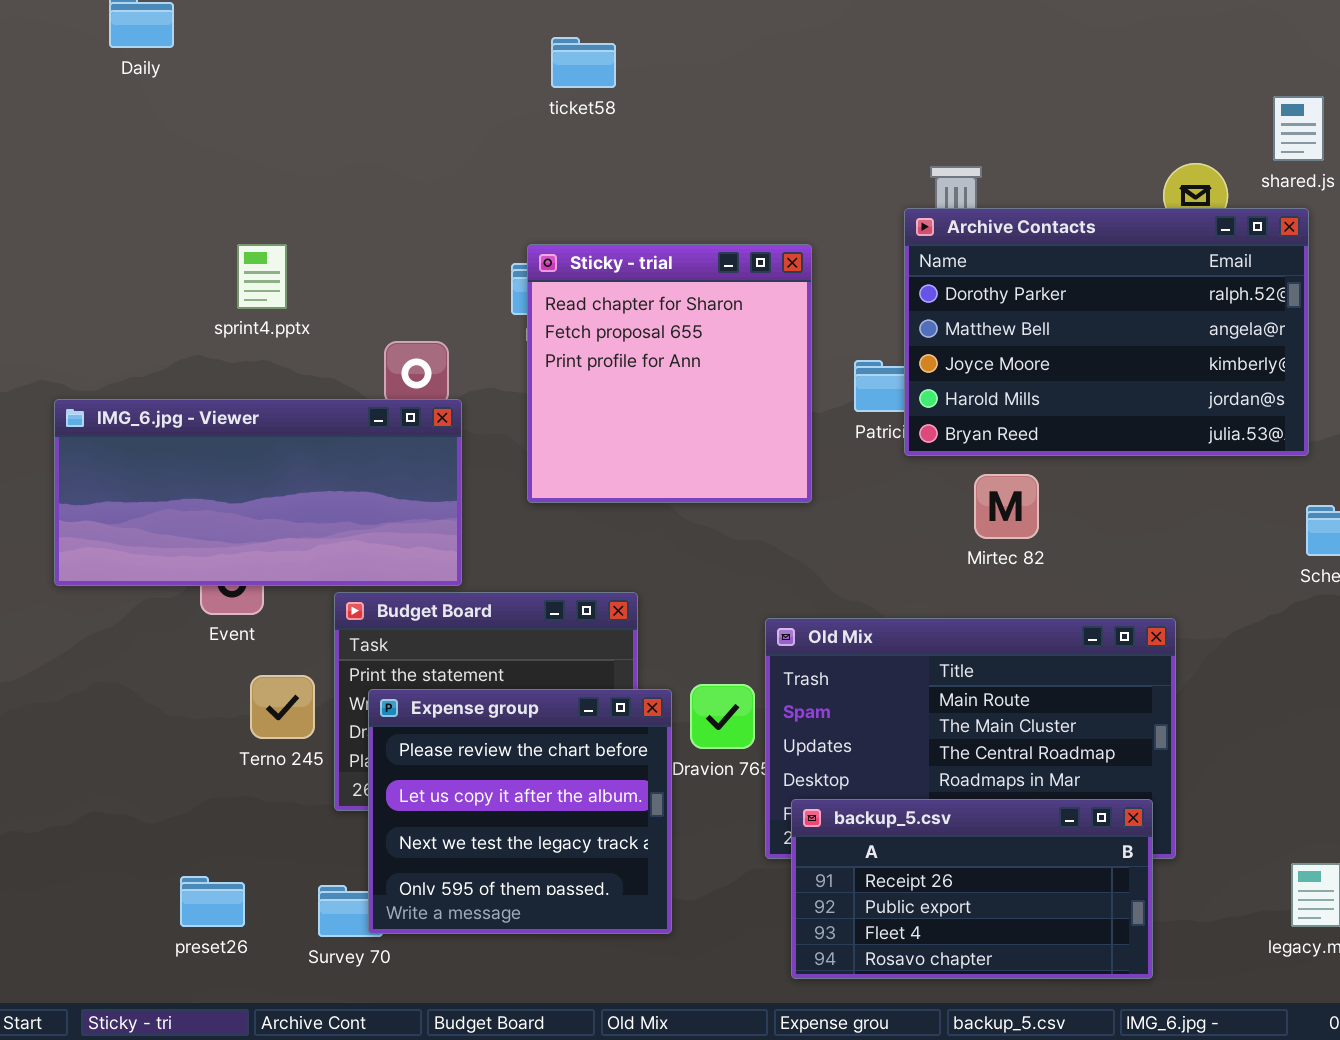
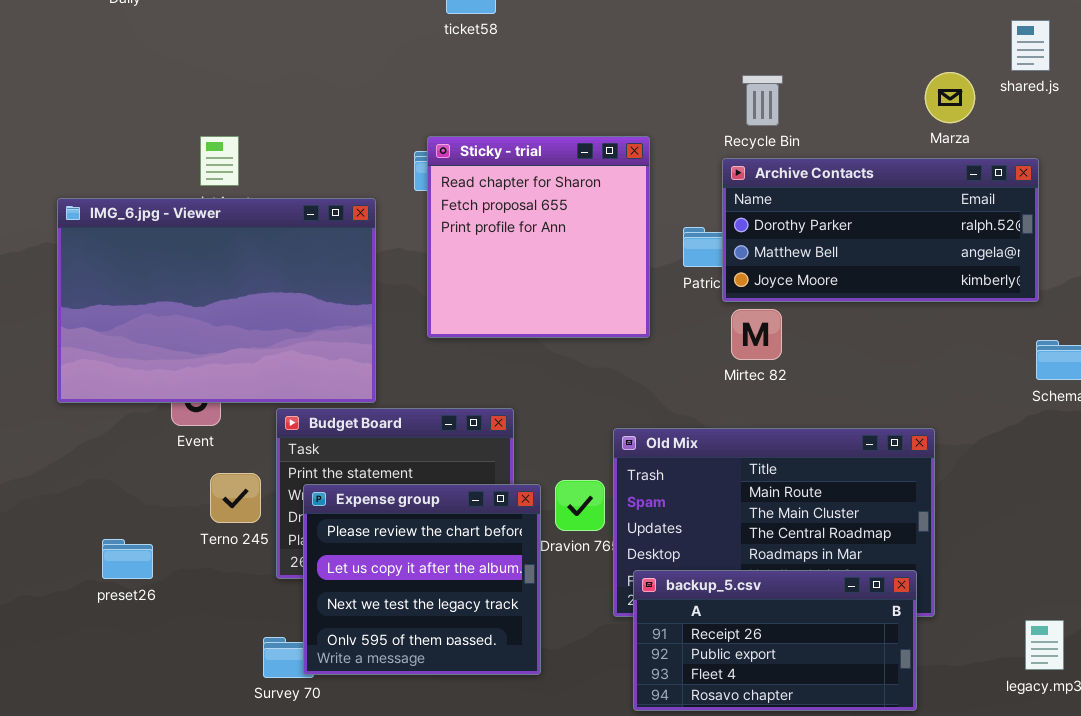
Archive Contacts: [904,208,1309,456] -> [722,158,1039,302], resized
IMG_6.jpg - Viewer: [54,399,462,586] -> [57,198,376,403], resized
Mirtec 82: [974,474,1039,539] -> [731,309,782,360], moved
preset26: [180,876,245,927] -> [102,539,153,579], moved

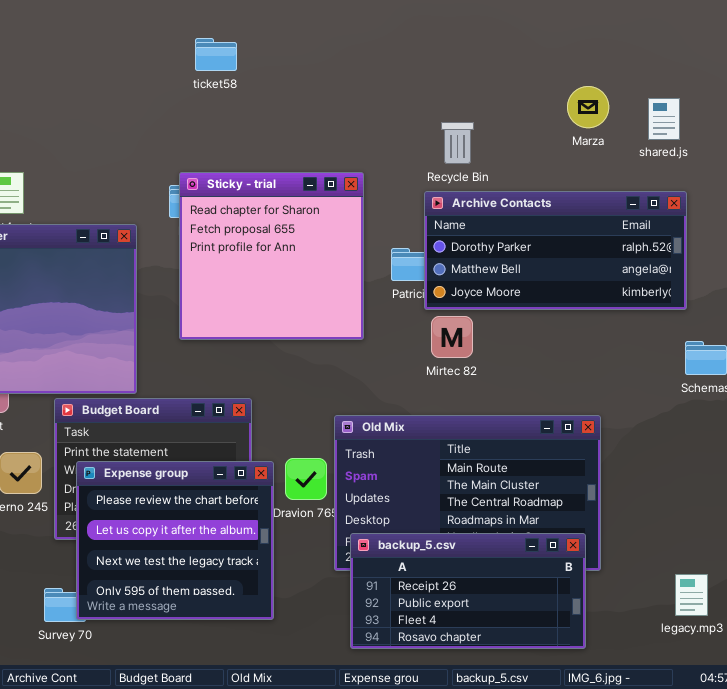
shared.js: [1011,20,1050,71] -> [648,98,680,140], moved
Marza: [925,72,975,123] -> [567,86,609,128], moved

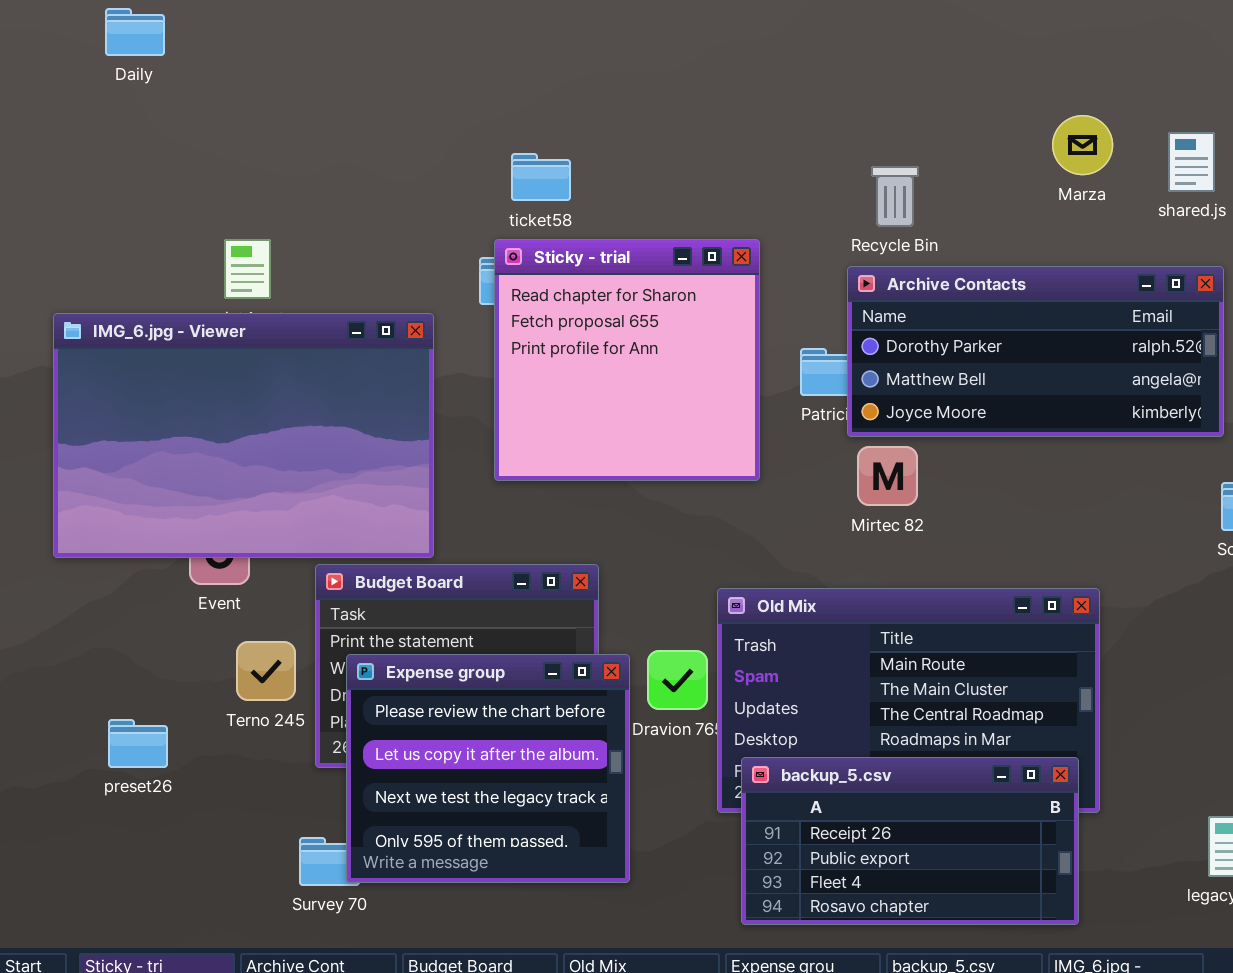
ticket58: [195,38,237,71] -> [511,153,571,201], moved

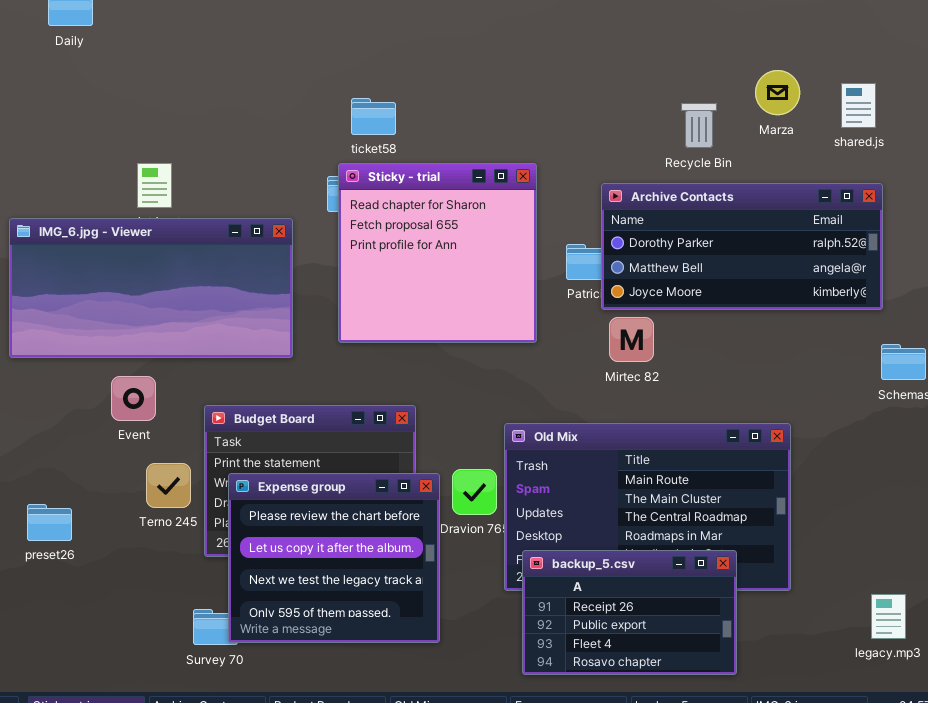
Recycle Bin: [871,166,919,227] -> [681,103,717,148], moved
IMG_6.jpg - Viewer: [53,313,434,558] -> [9,218,293,358], resized
preset26: [108,719,168,768] -> [27,504,72,541], moved
backup_5.csv: [741,757,1079,925] -> [522,550,737,675], resized

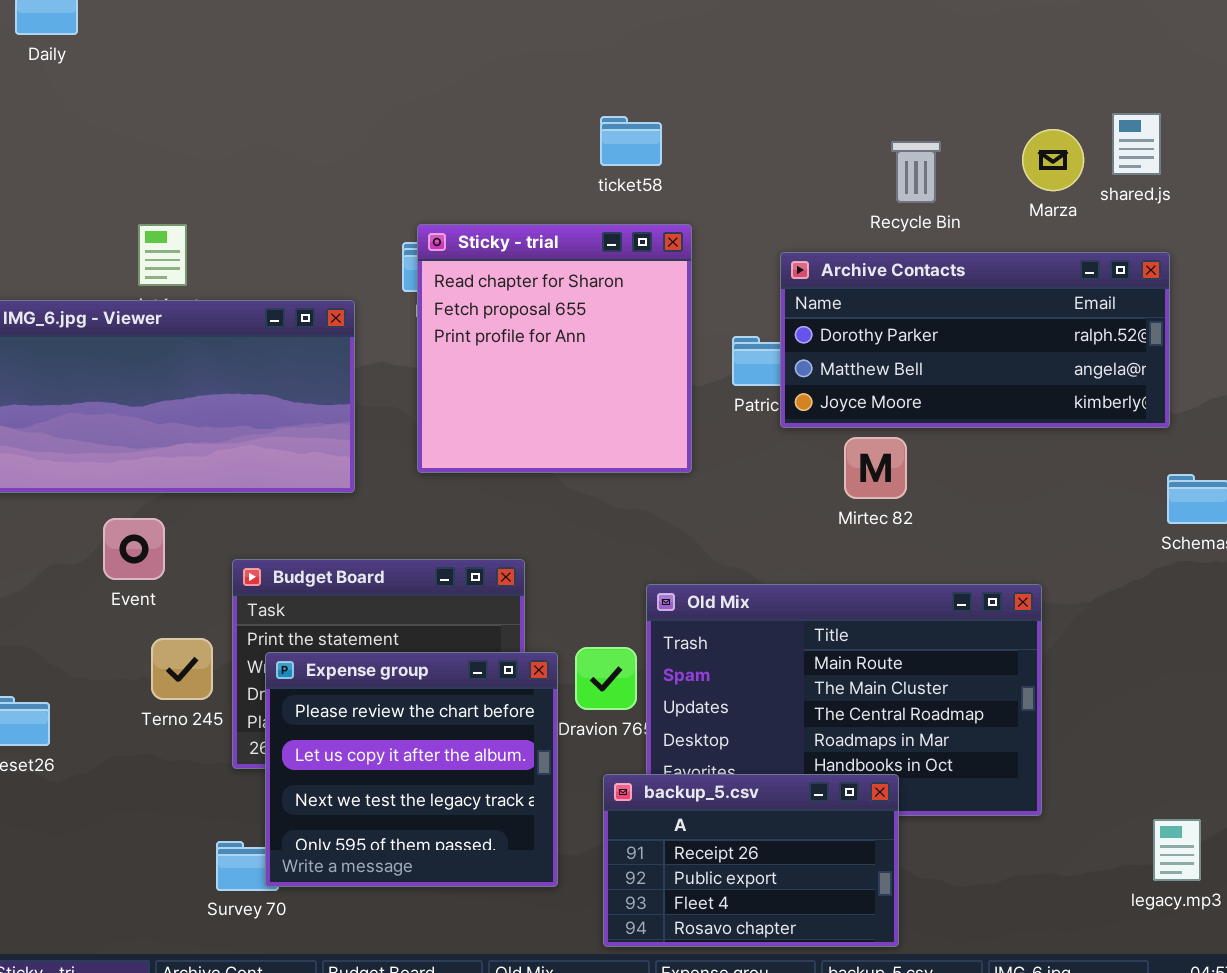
Marza: [755,70,800,115] -> [1022,129,1084,191], moved
ticket58: [351,98,396,135] -> [600,116,662,166], moved
Mirtec 82: [609,317,654,362] -> [844,437,907,499], moved
backup_5.csv: [522,550,737,675] -> [603,774,899,947], moved

